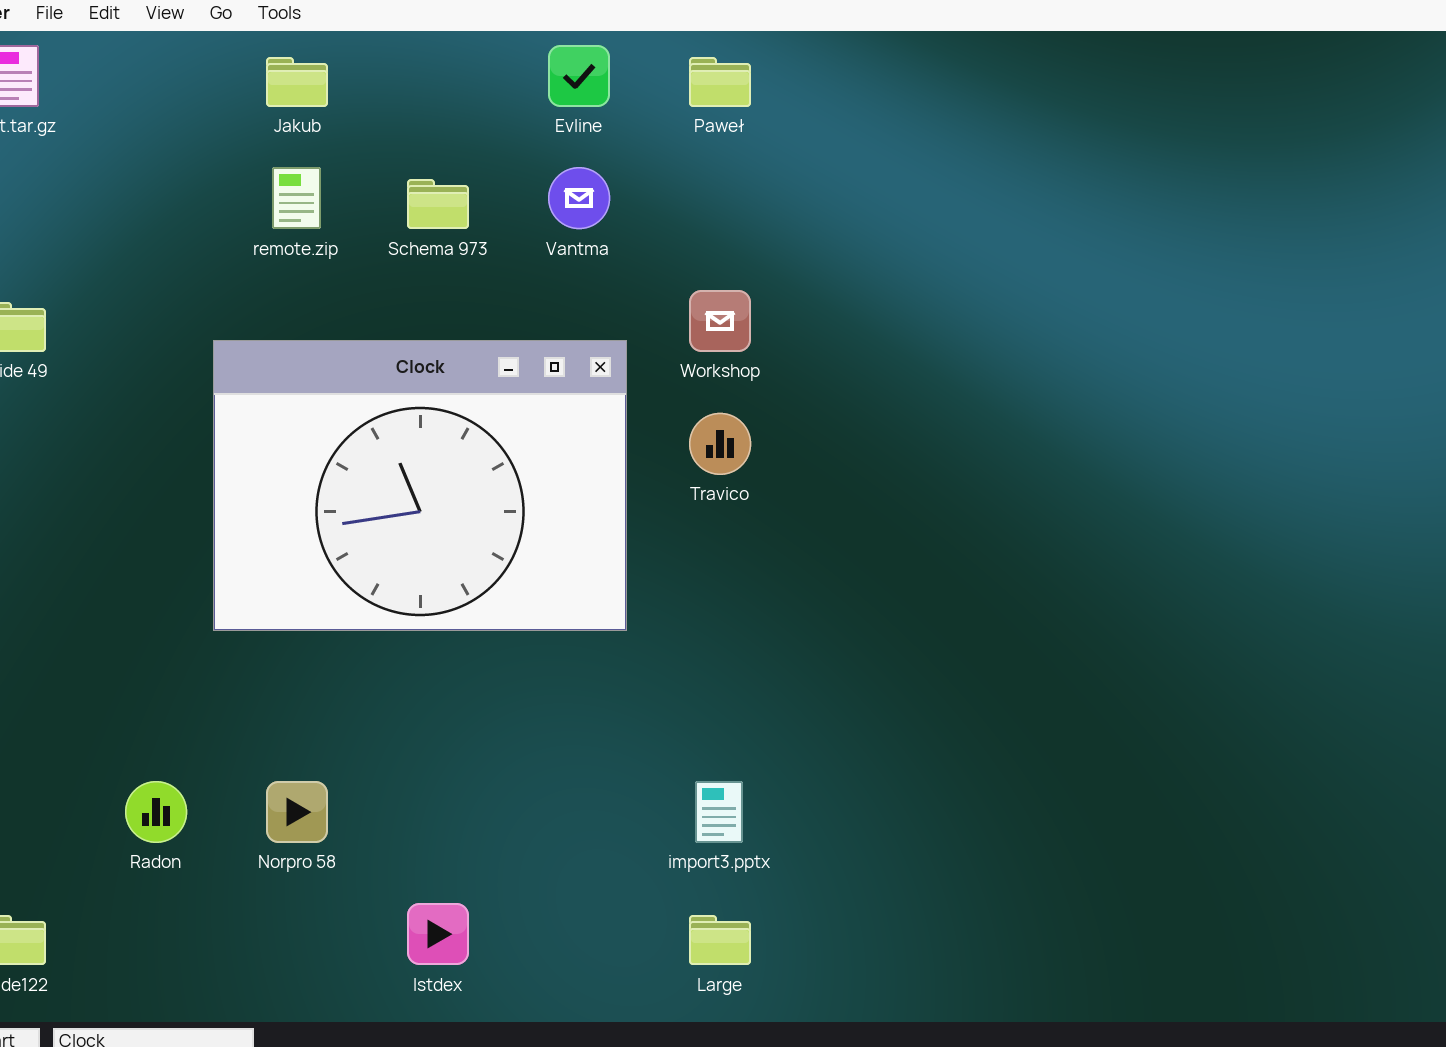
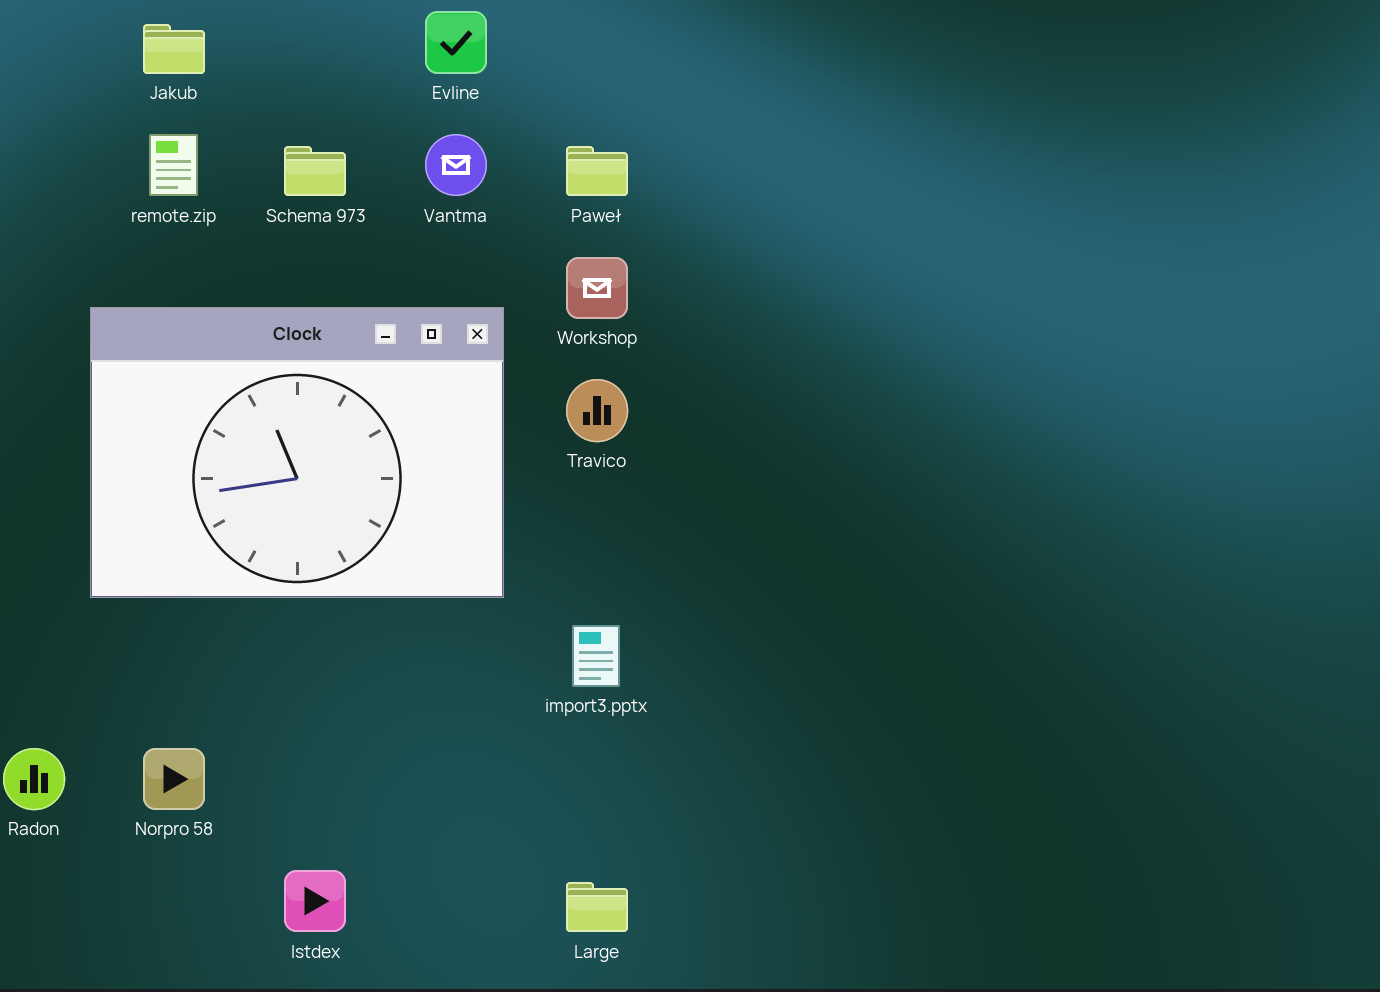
Paweł: [689,57,751,107] -> [566,146,628,196], moved
import3.pptx: [695,781,743,843] -> [572,625,620,687], moved

